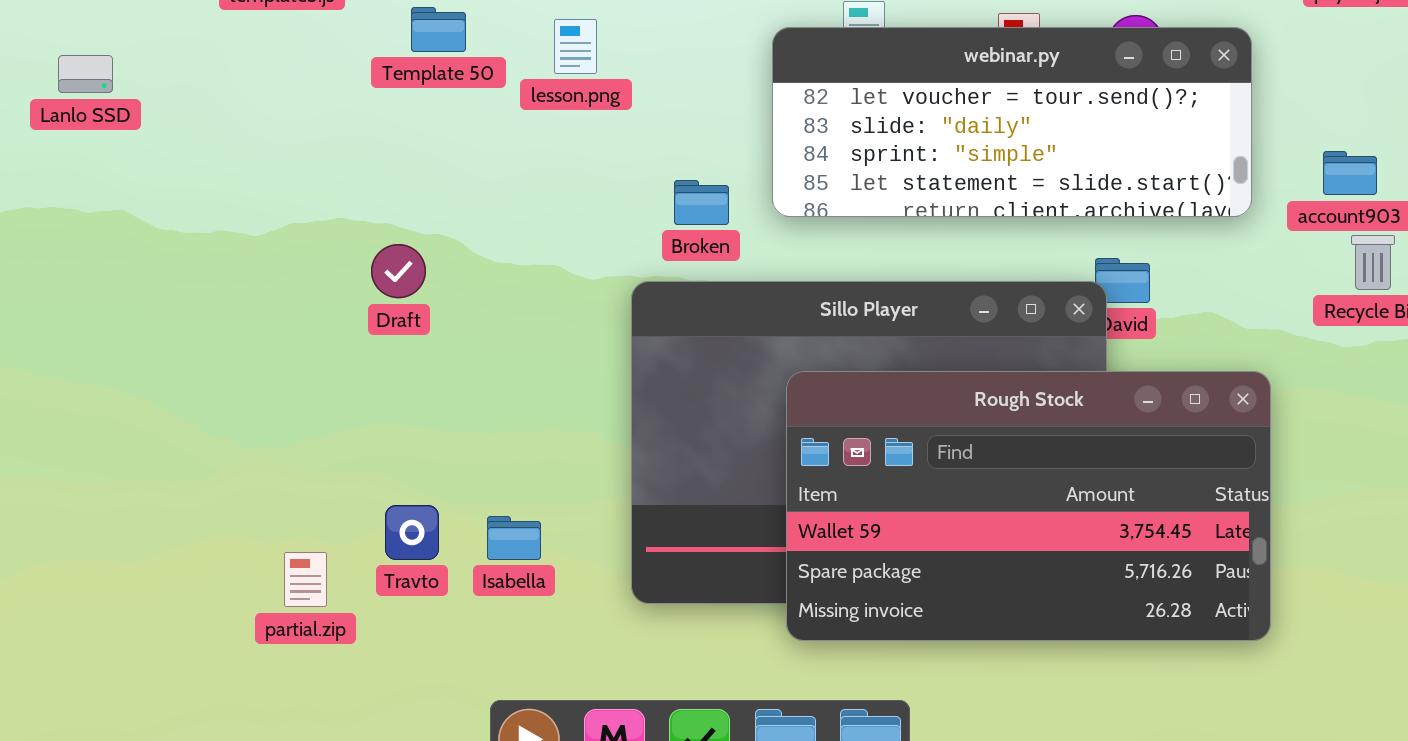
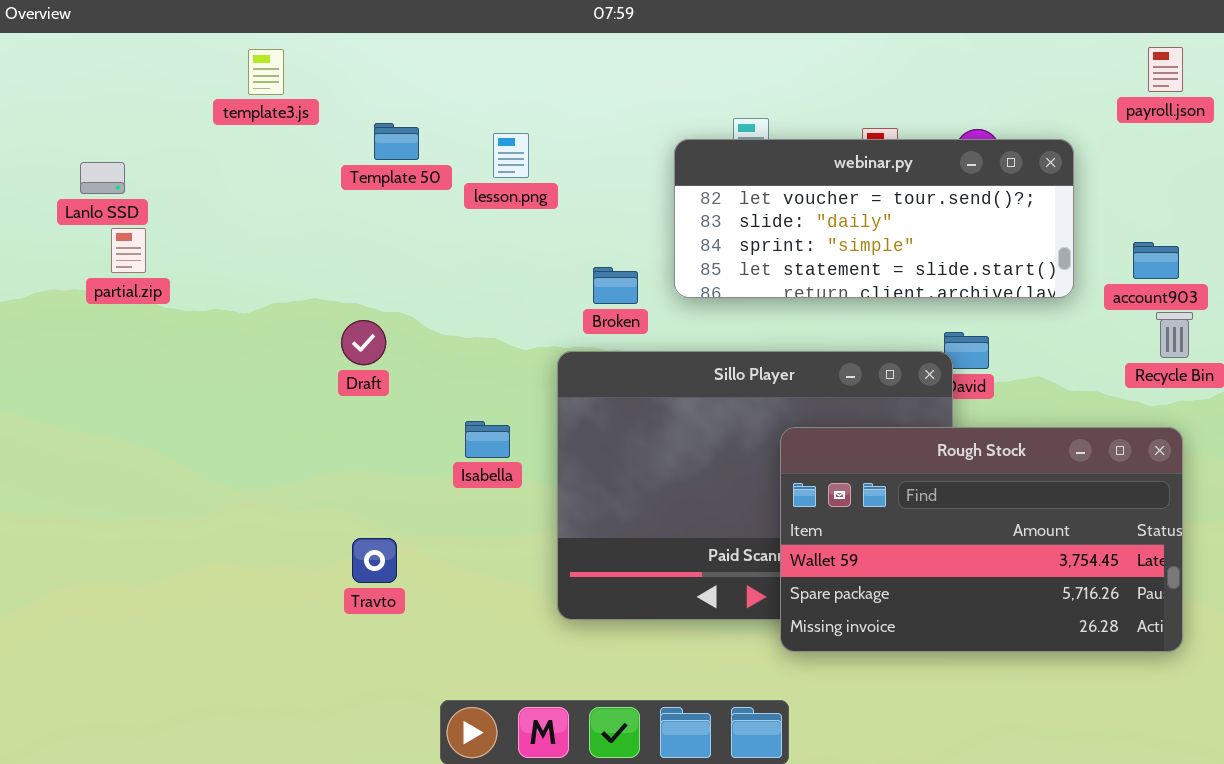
Rough Stock: [786,371,1271,641] -> [780,427,1183,652], moved
Isabella: [487,516,541,560] -> [465,421,510,458], moved
partial.zip: [284,552,327,607] -> [111,228,146,273], moved

